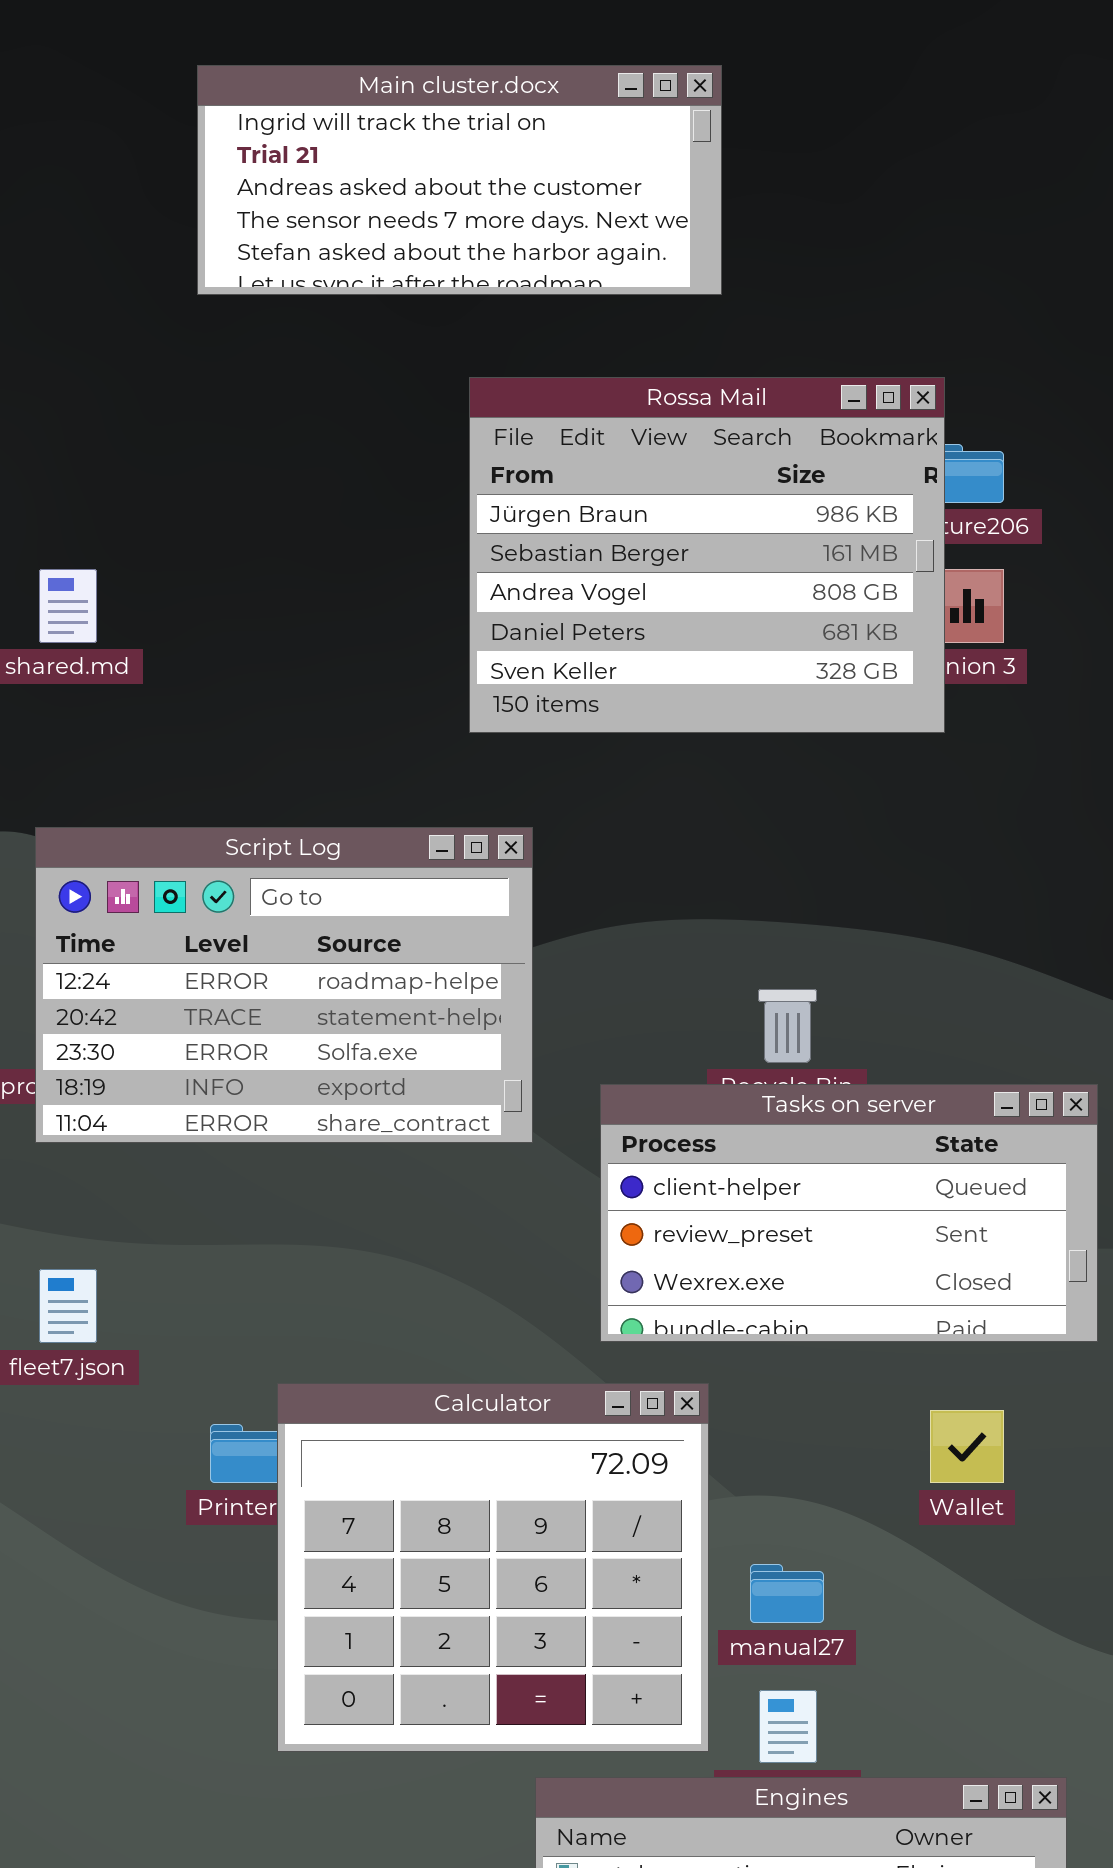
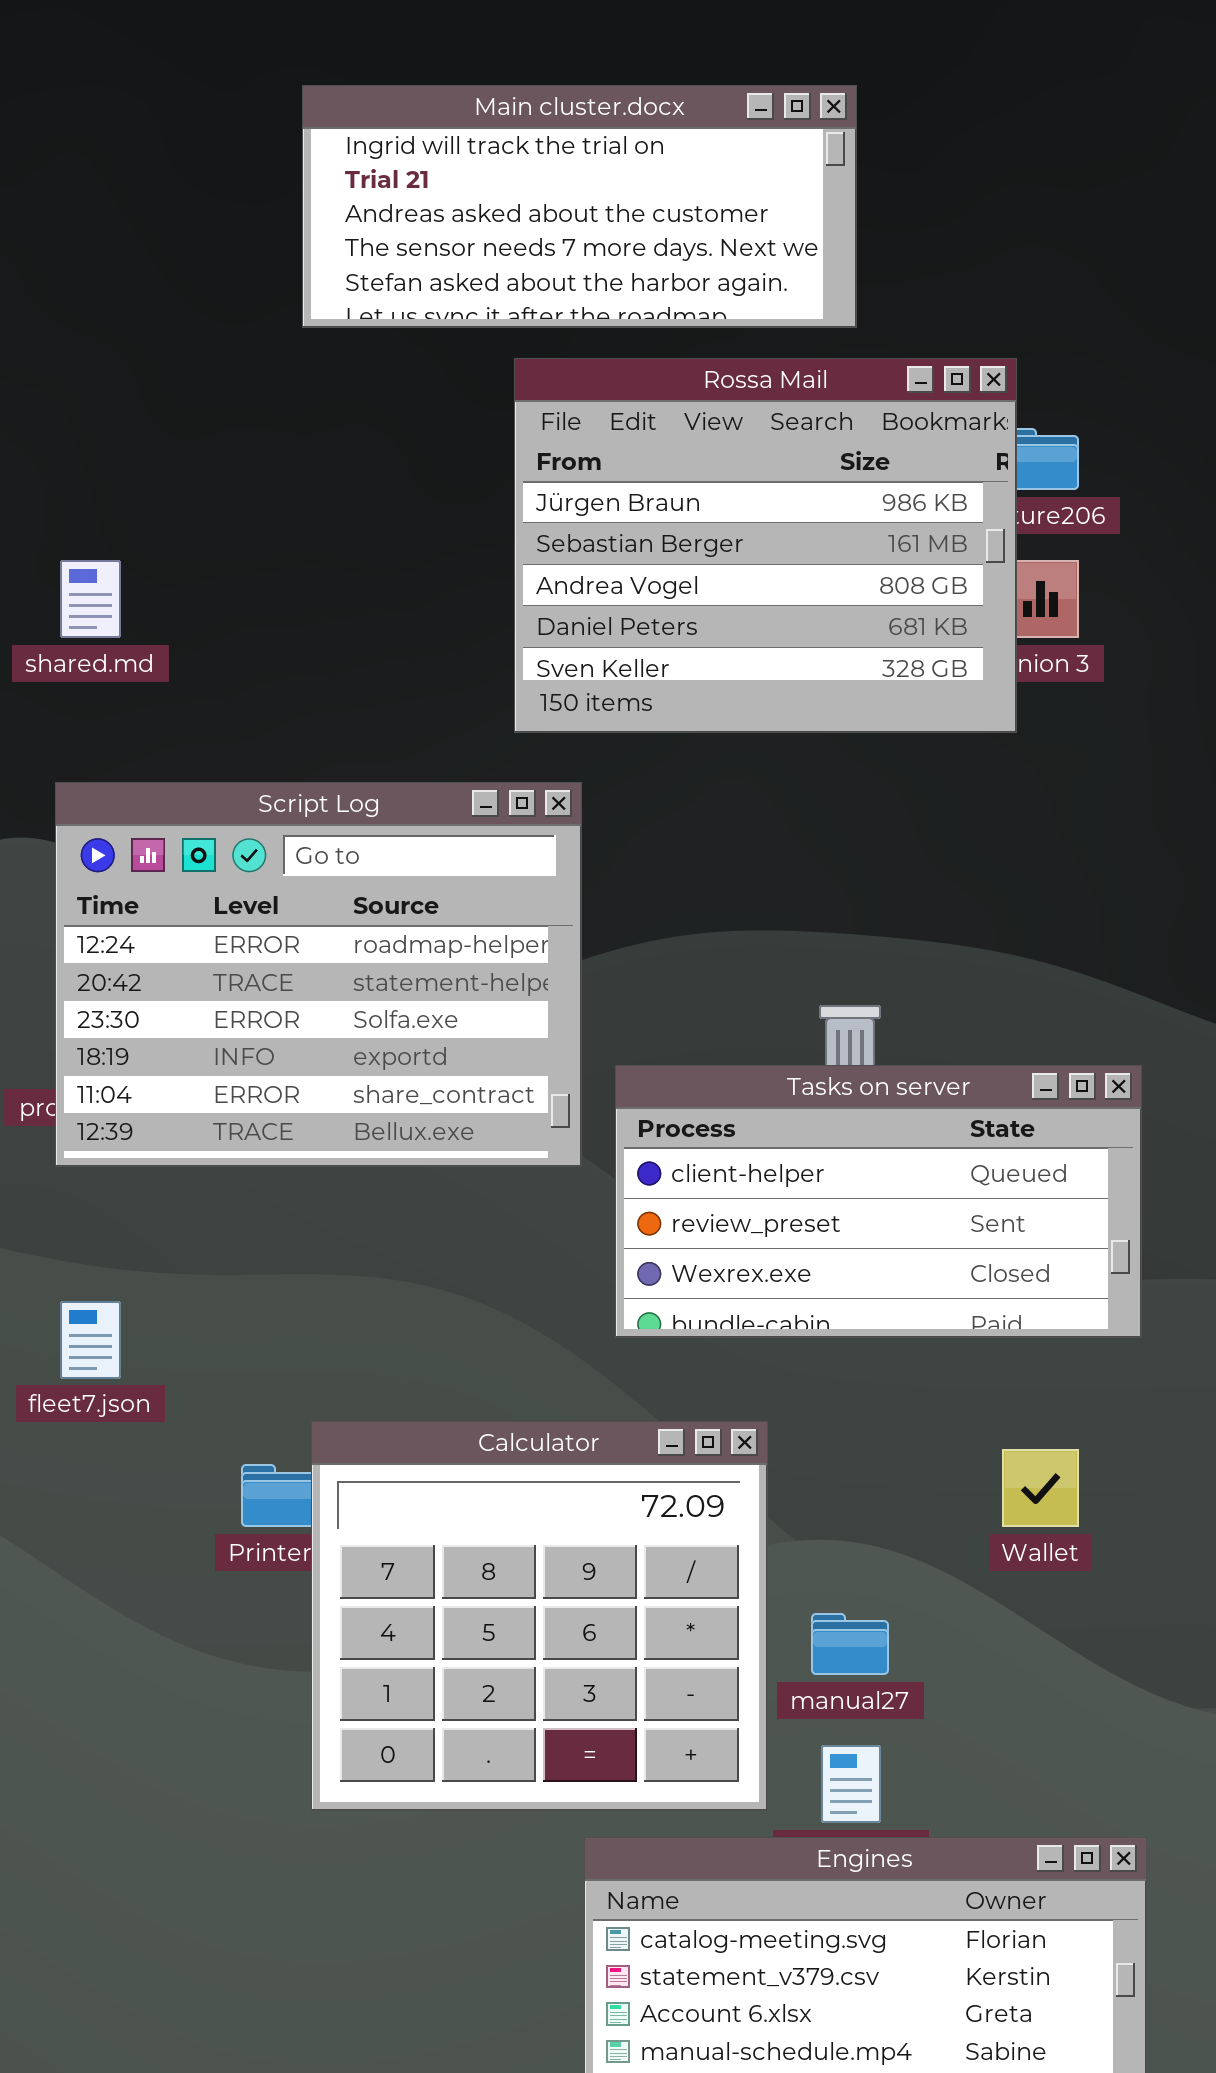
Main cluster.docx: [197,65,722,295] -> [302,85,857,328], moved
Script Log: [35,827,533,1143] -> [55,782,582,1167], resized
Tasks on server: [600,1084,1098,1342] -> [615,1065,1142,1338], moved

